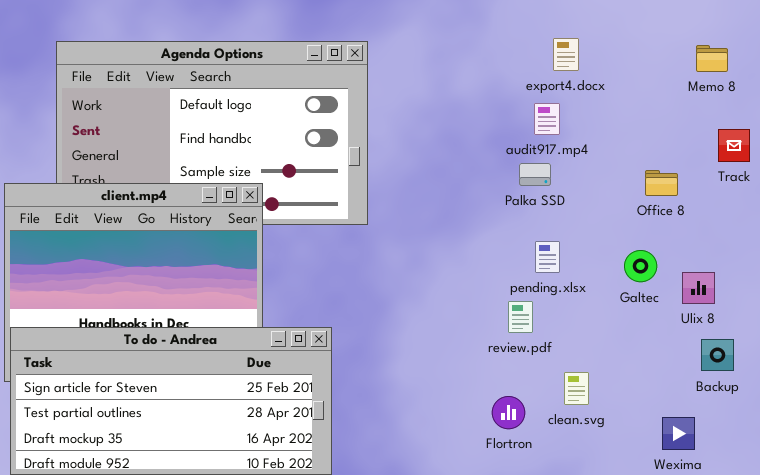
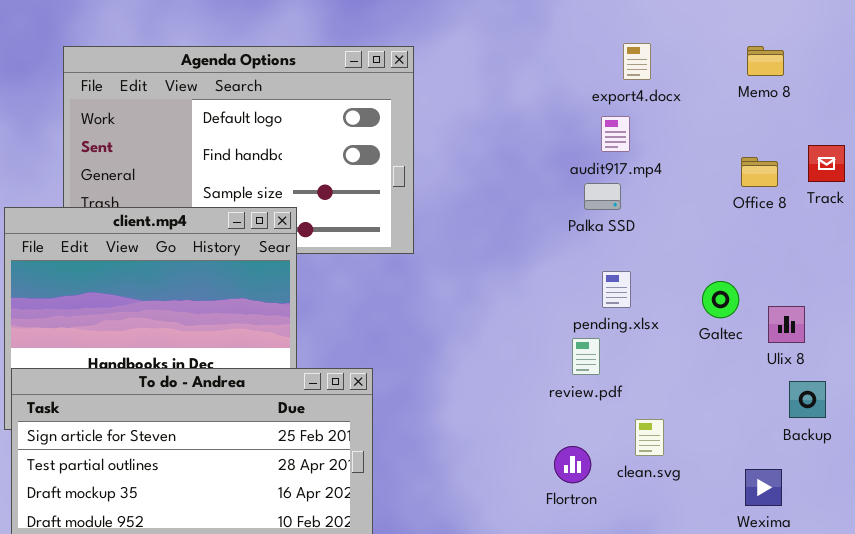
Memo 8: [696,45,728,72] -> [747,46,784,76], moved
Office 8: [645,170,678,196] -> [741,157,778,187], moved

